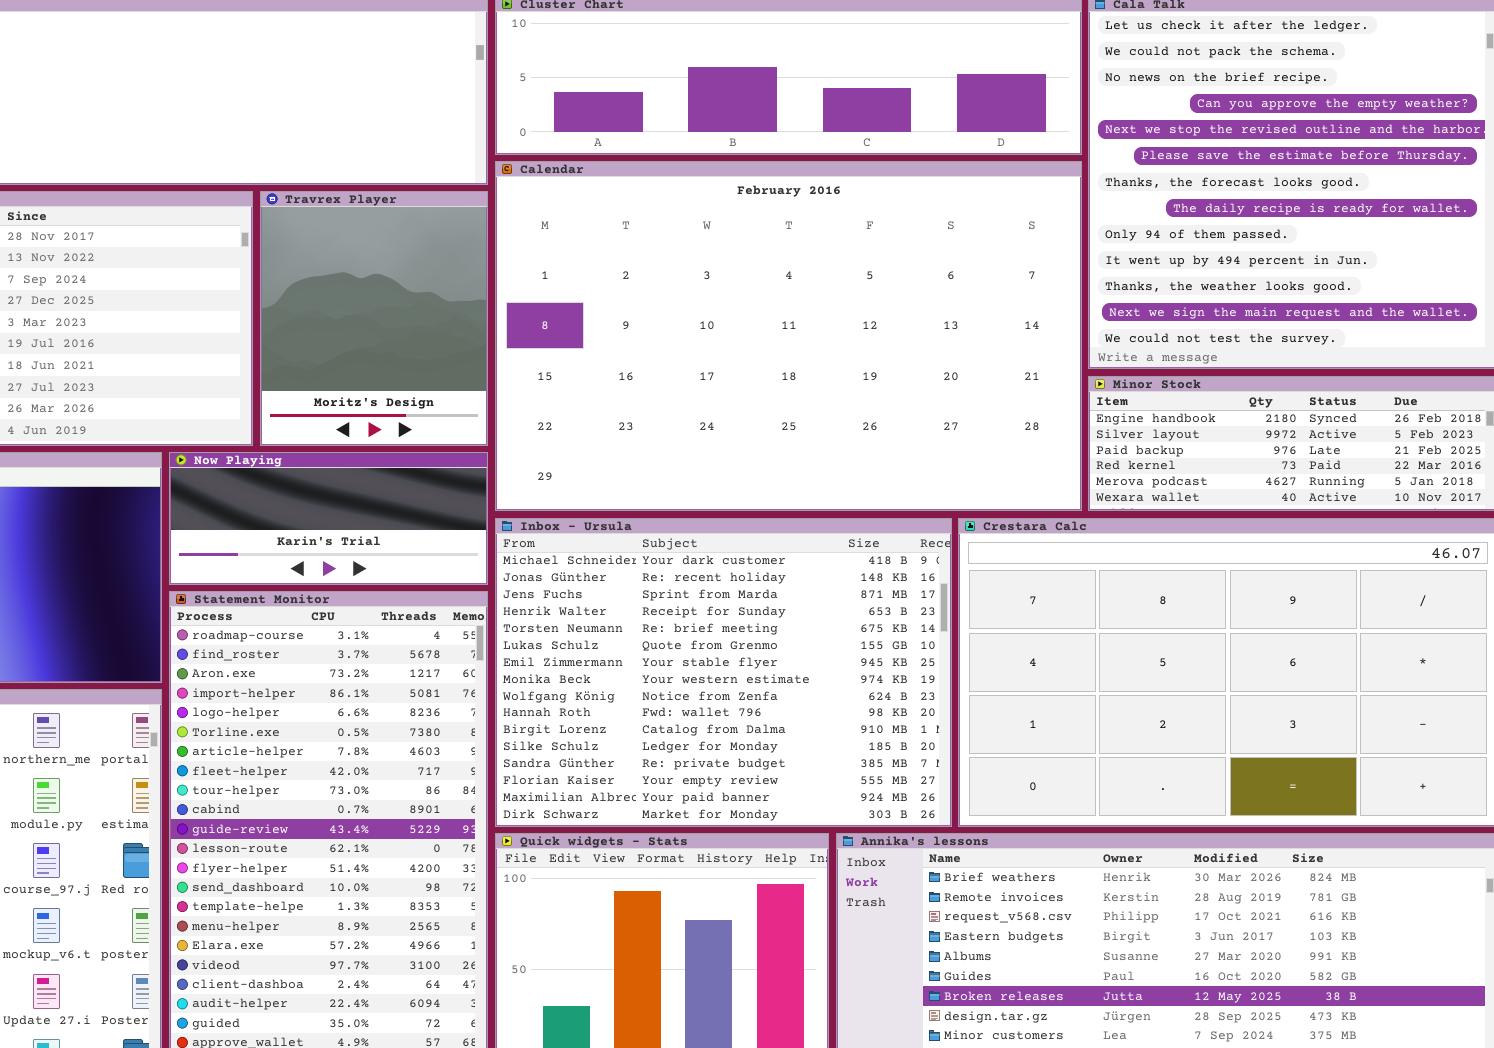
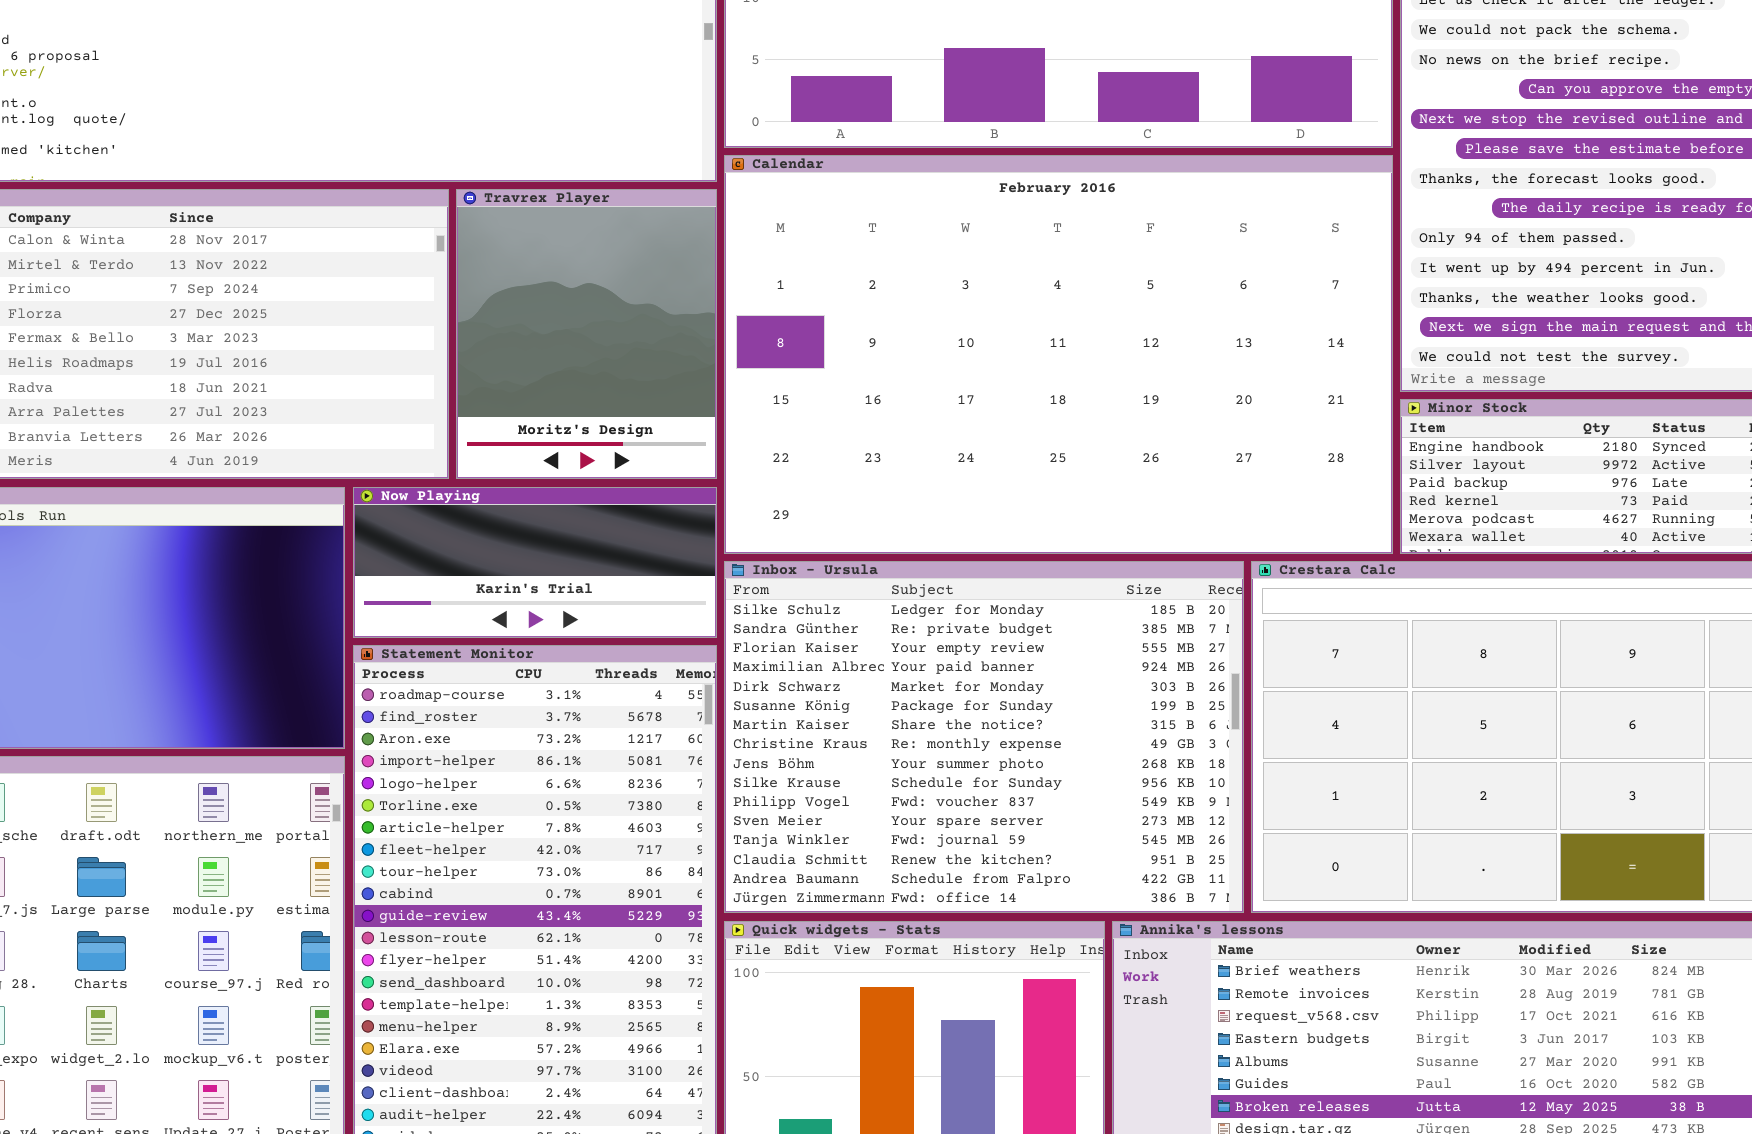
Inbox - Ursula: [495,518,952,827] -> [724,561,1244,913], scrolled down 11 rows

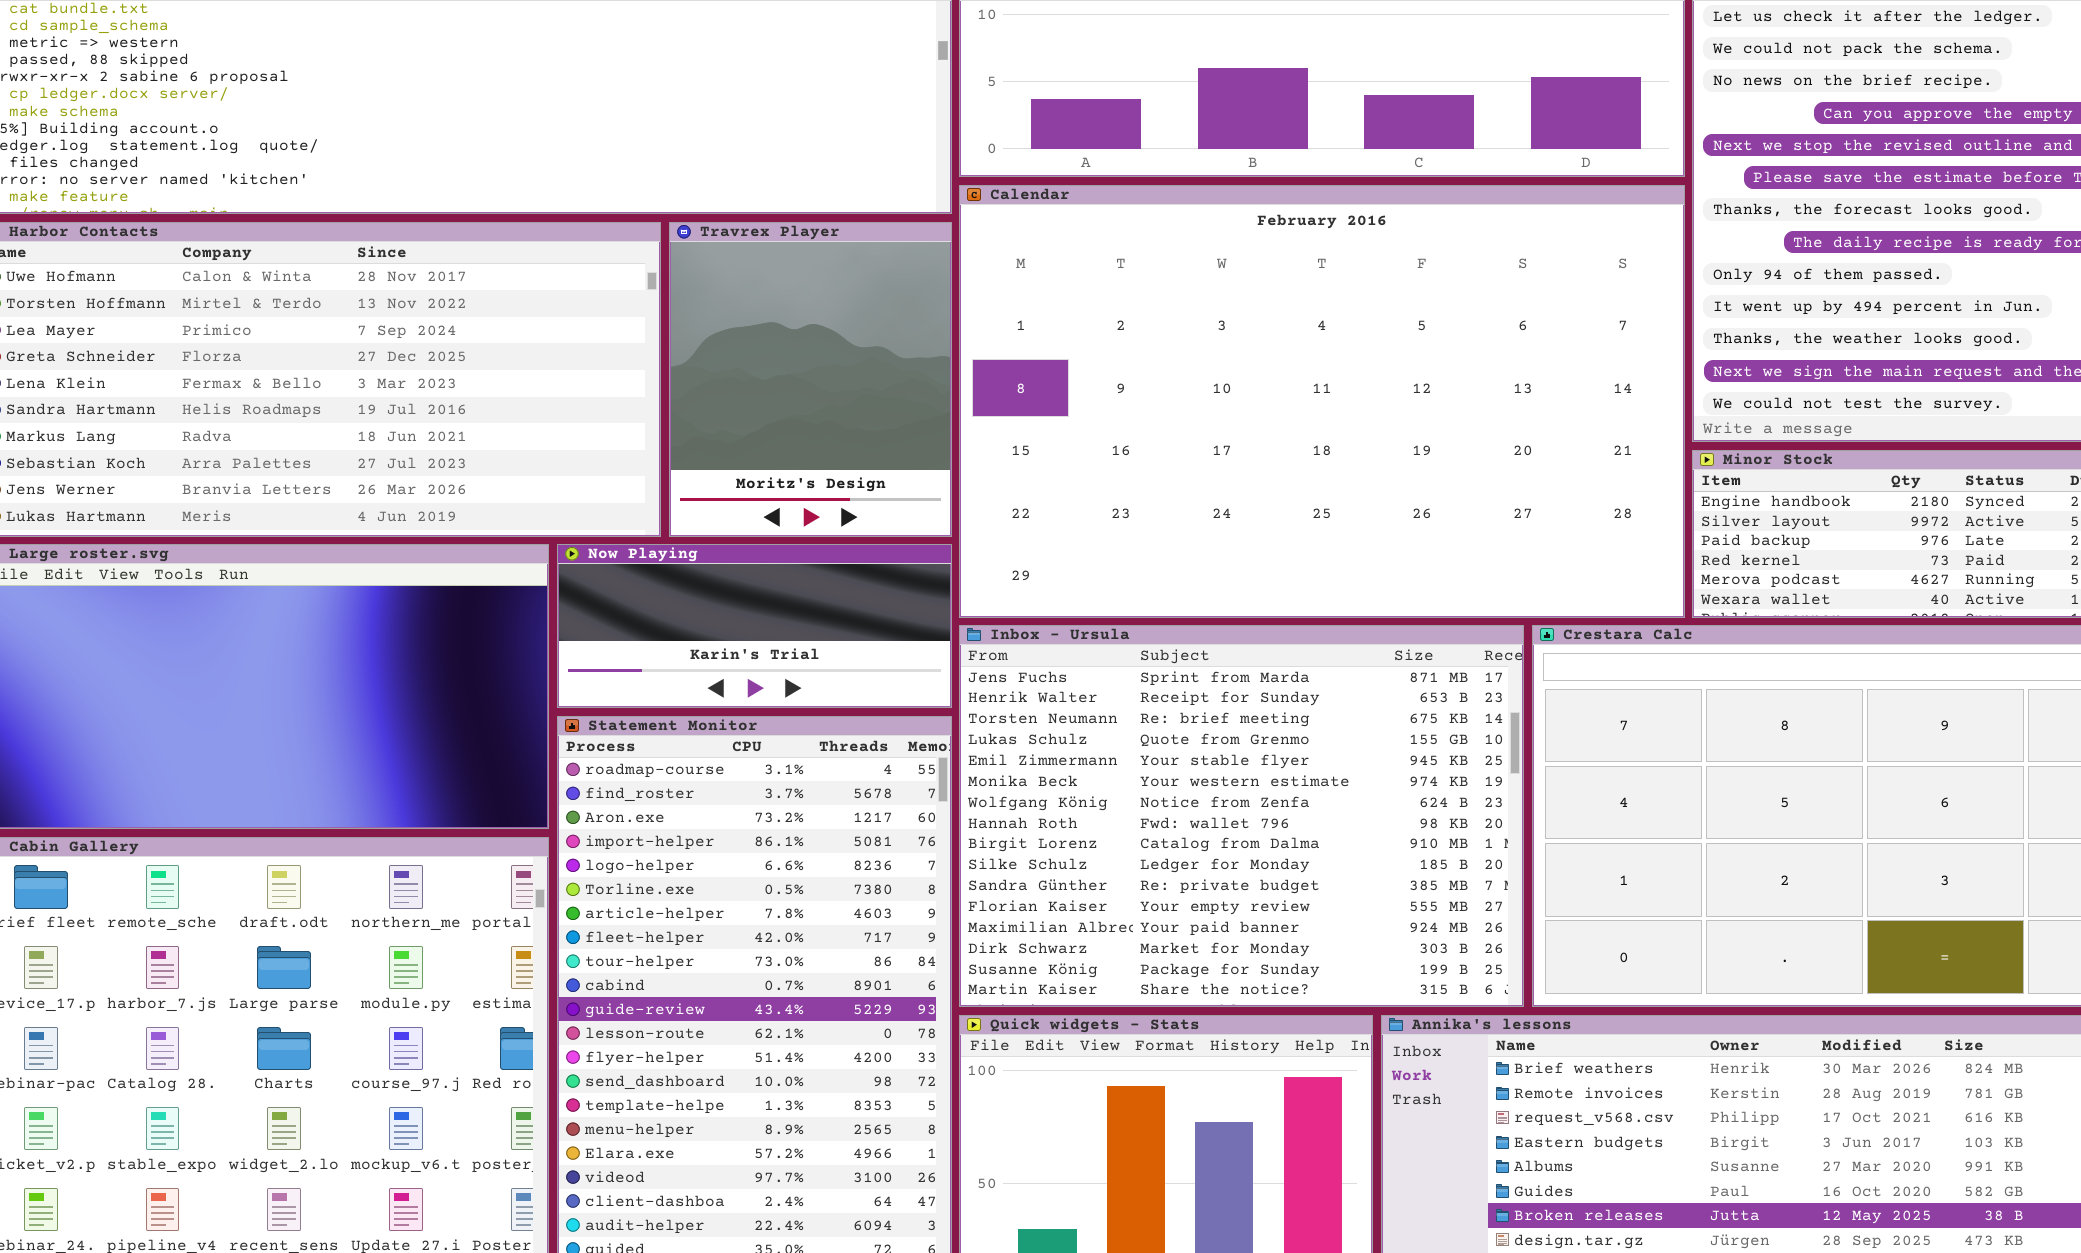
Inbox - Ursula: [724,561,1244,913] -> [959,625,1524,1007], scrolled up 9 rows

